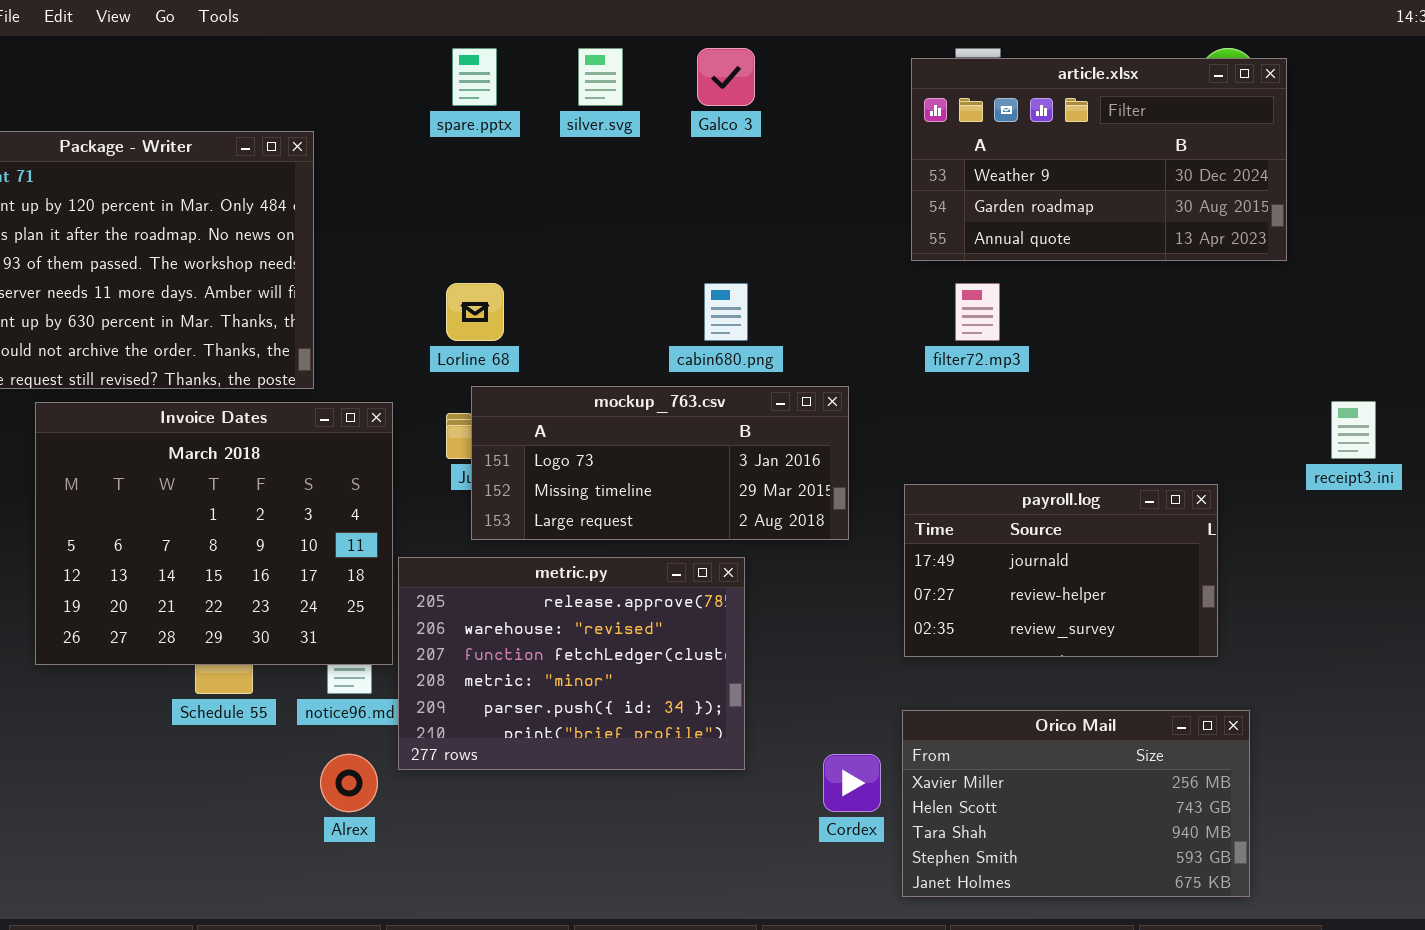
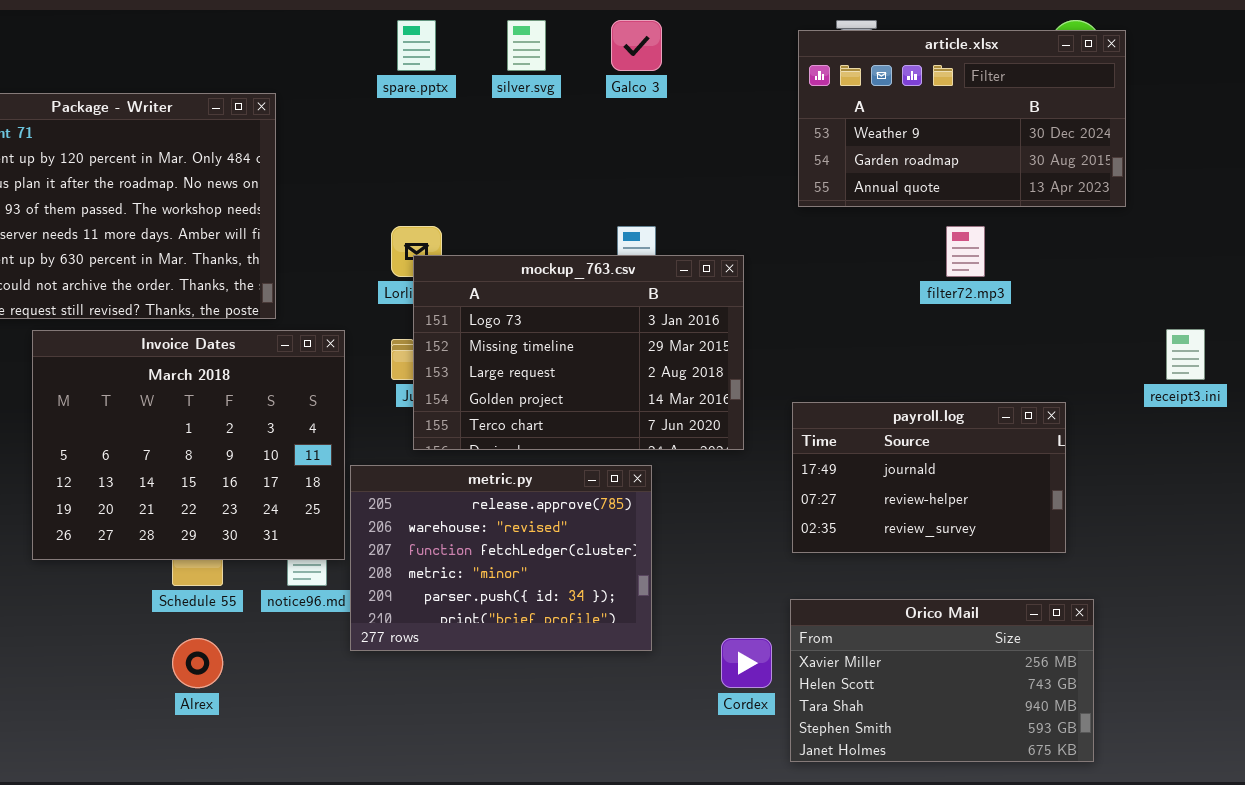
filter72.mp3: [955,283,1000,341] -> [946,226,985,277], moved
mockup_763.csv: [471,386,849,540] -> [413,255,744,450], resized
Alrex: [320,754,378,812] -> [172,638,223,688], moved

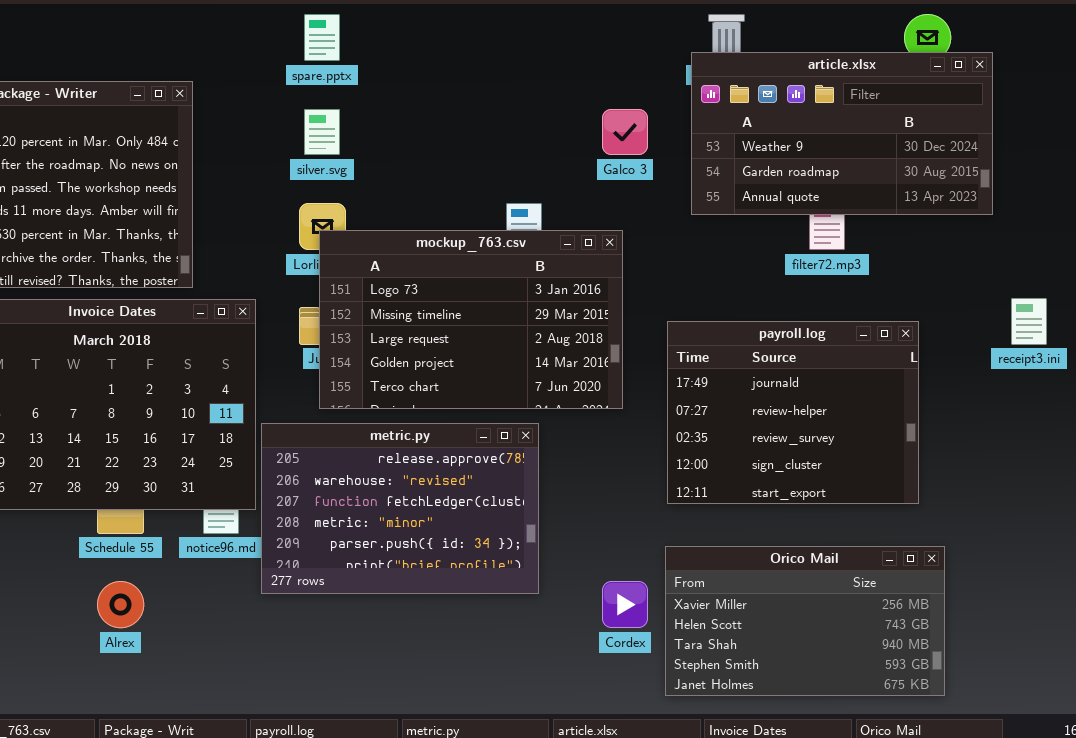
silver.svg: [507,20,546,71] -> [304,109,340,155], moved
Galco 3: [611,20,662,71] -> [602,109,648,155], moved
article.xlsx: [798,30,1126,207] -> [691,52,993,215], moved
payroll.log: [792,402,1066,553] -> [667,321,919,504], resized

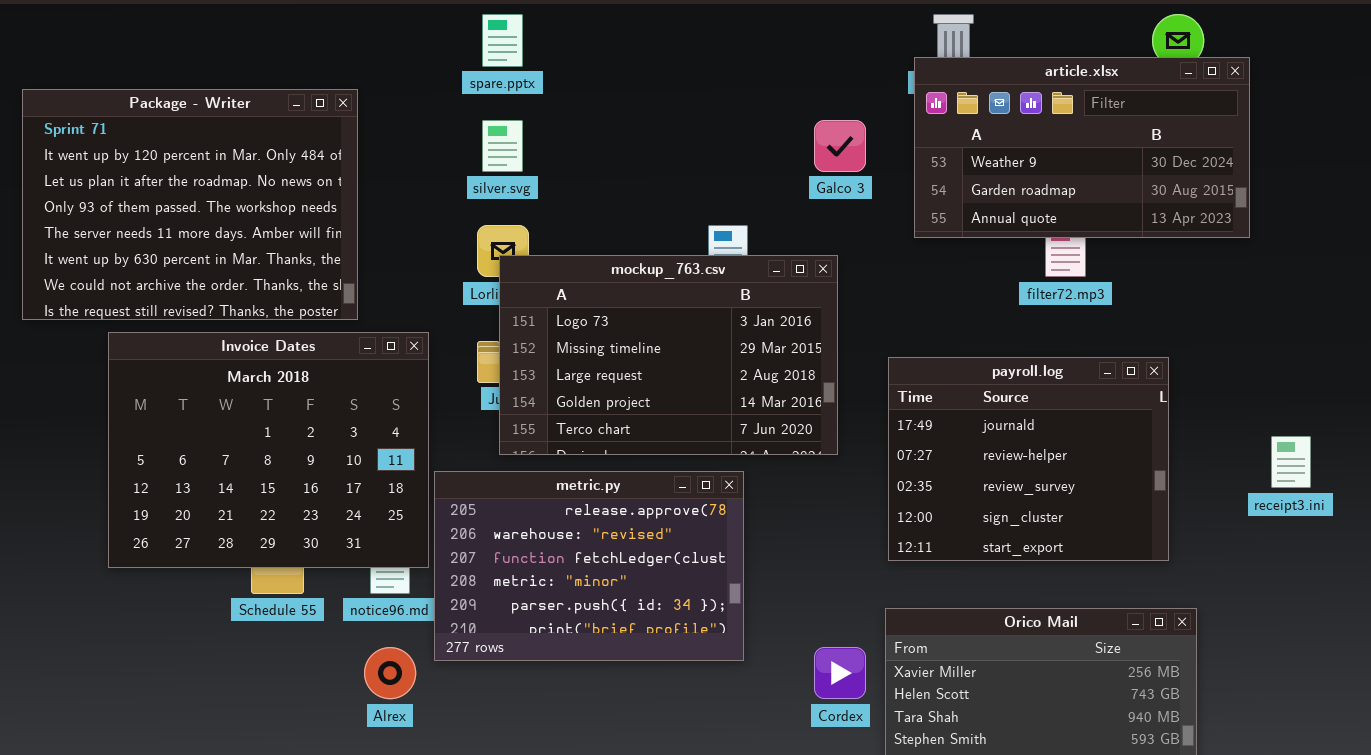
receipt3.ini: [1011,298,1047,345] -> [1271,436,1311,488], moved
Alrex: [97,581,144,628] -> [364,647,416,699], moved

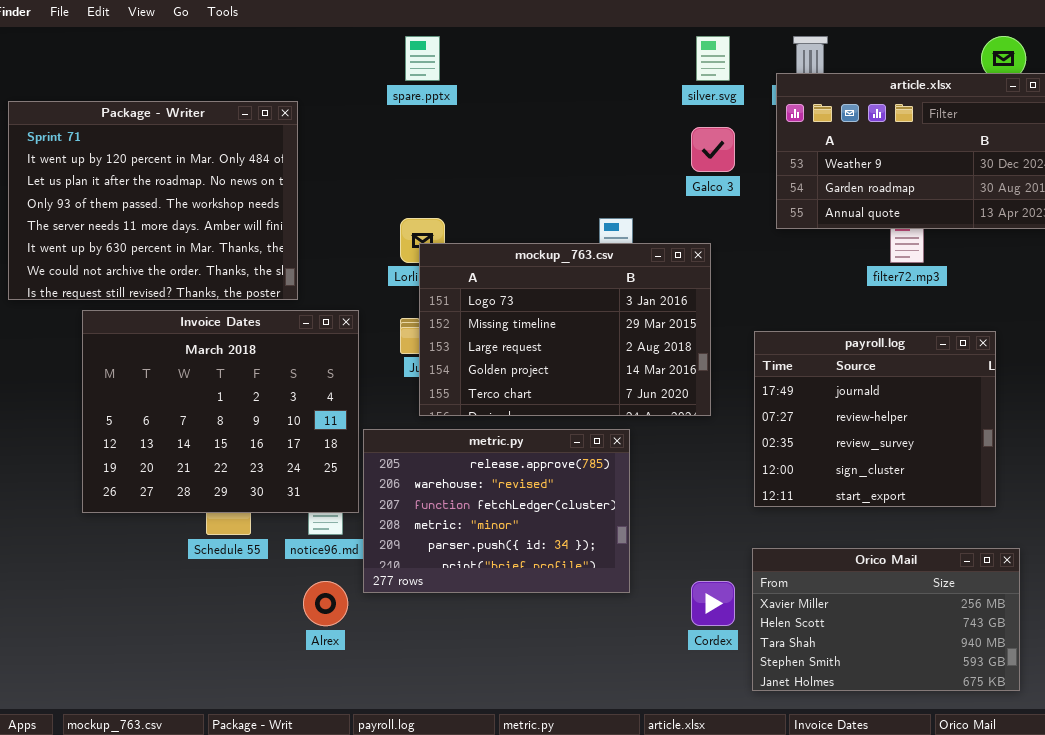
silver.svg: [482,120,523,172] -> [696,36,730,81], moved

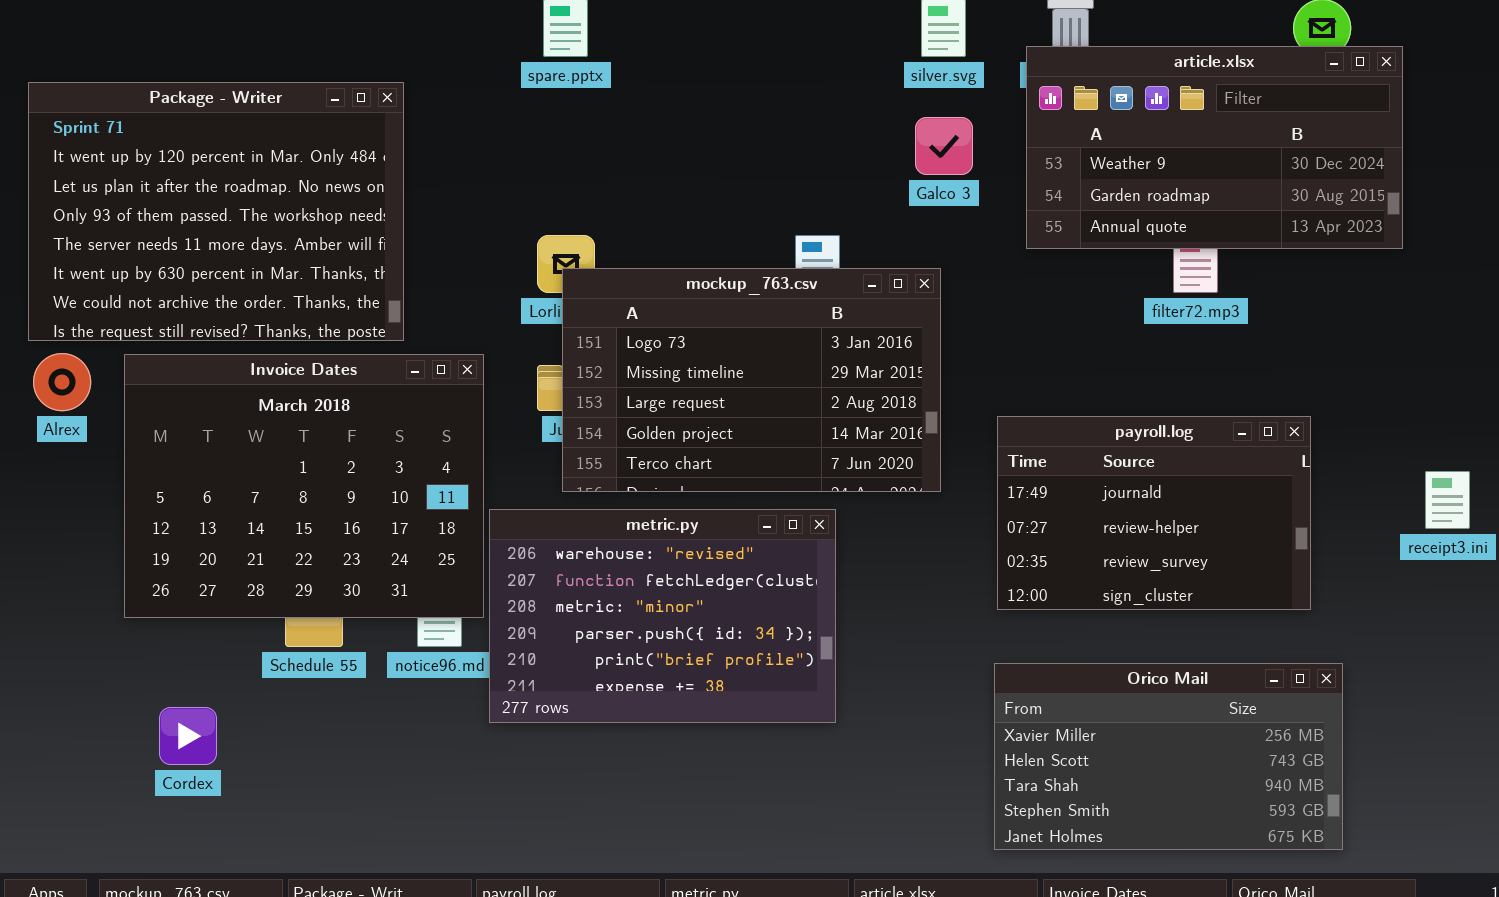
payroll.log: [754,331,996,507] -> [997,416,1311,610], resized
metric.py: [363,429,630,593] -> [489,509,836,723], scrolled down 1 row
Alrex: [303,581,348,626] -> [33,353,91,411], moved
Cordex: [691,581,735,626] -> [159,707,217,765], moved

